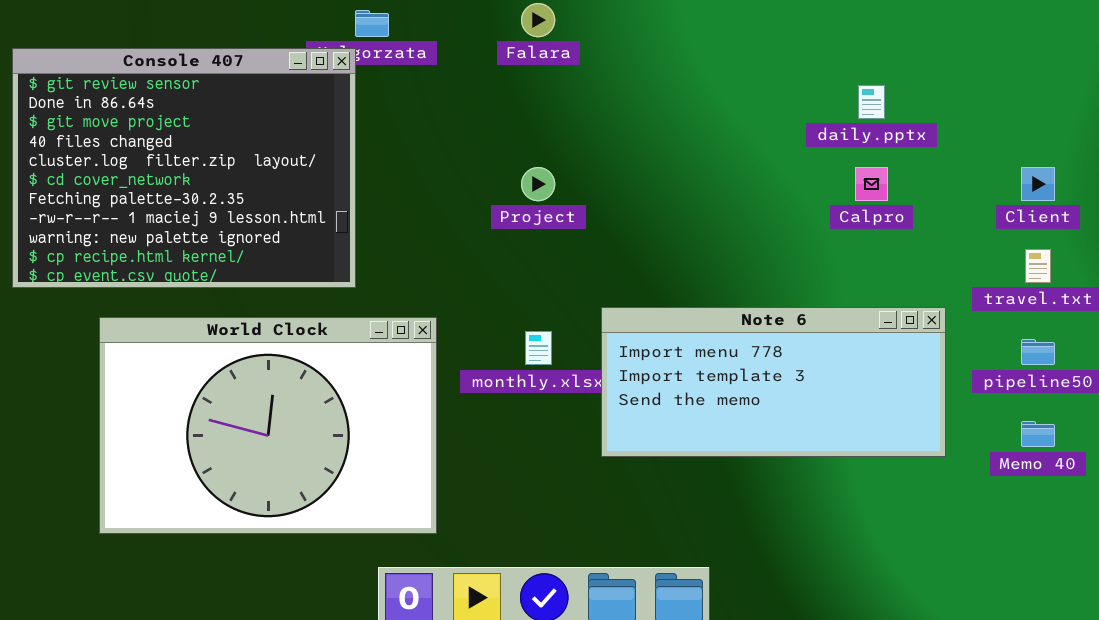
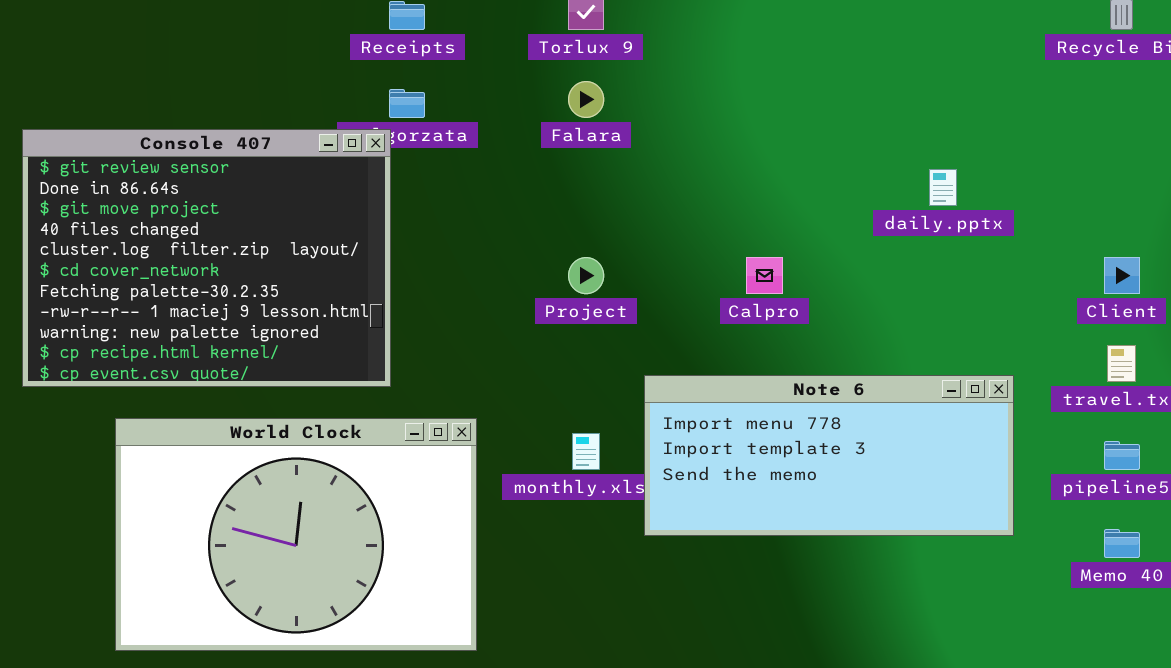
Calpro: [855,167,888,201] -> [746,257,783,294], moved
Note 6: [601,307,946,457] -> [644,375,1014,536], moved

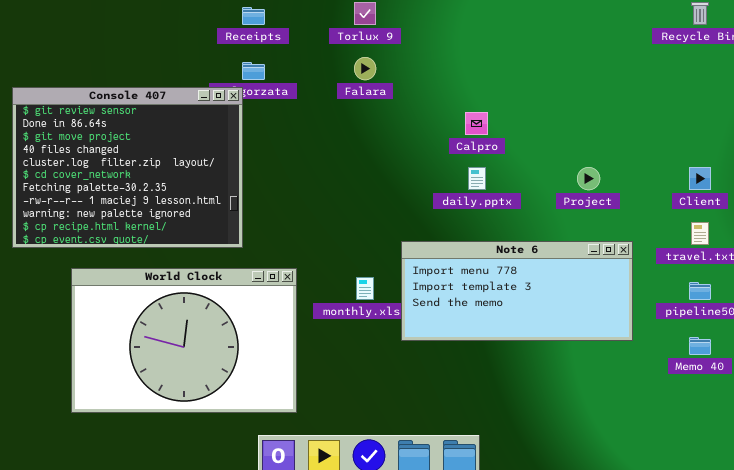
daily.pptx: [929,169,957,206] -> [468,167,486,190], moved
Project: [568,257,604,294] -> [577,167,600,190], moved
Calpro: [746,257,783,294] -> [465,112,488,135], moved

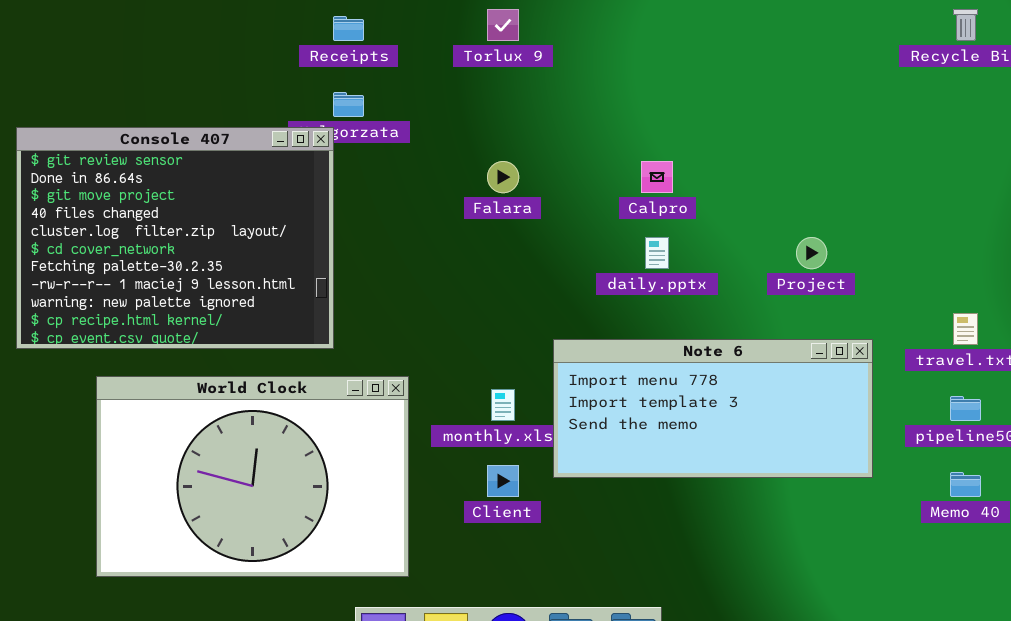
Falara: [354,57,376,80] -> [487,161,519,193], moved
Client: [689,167,711,190] -> [487,465,519,497], moved

